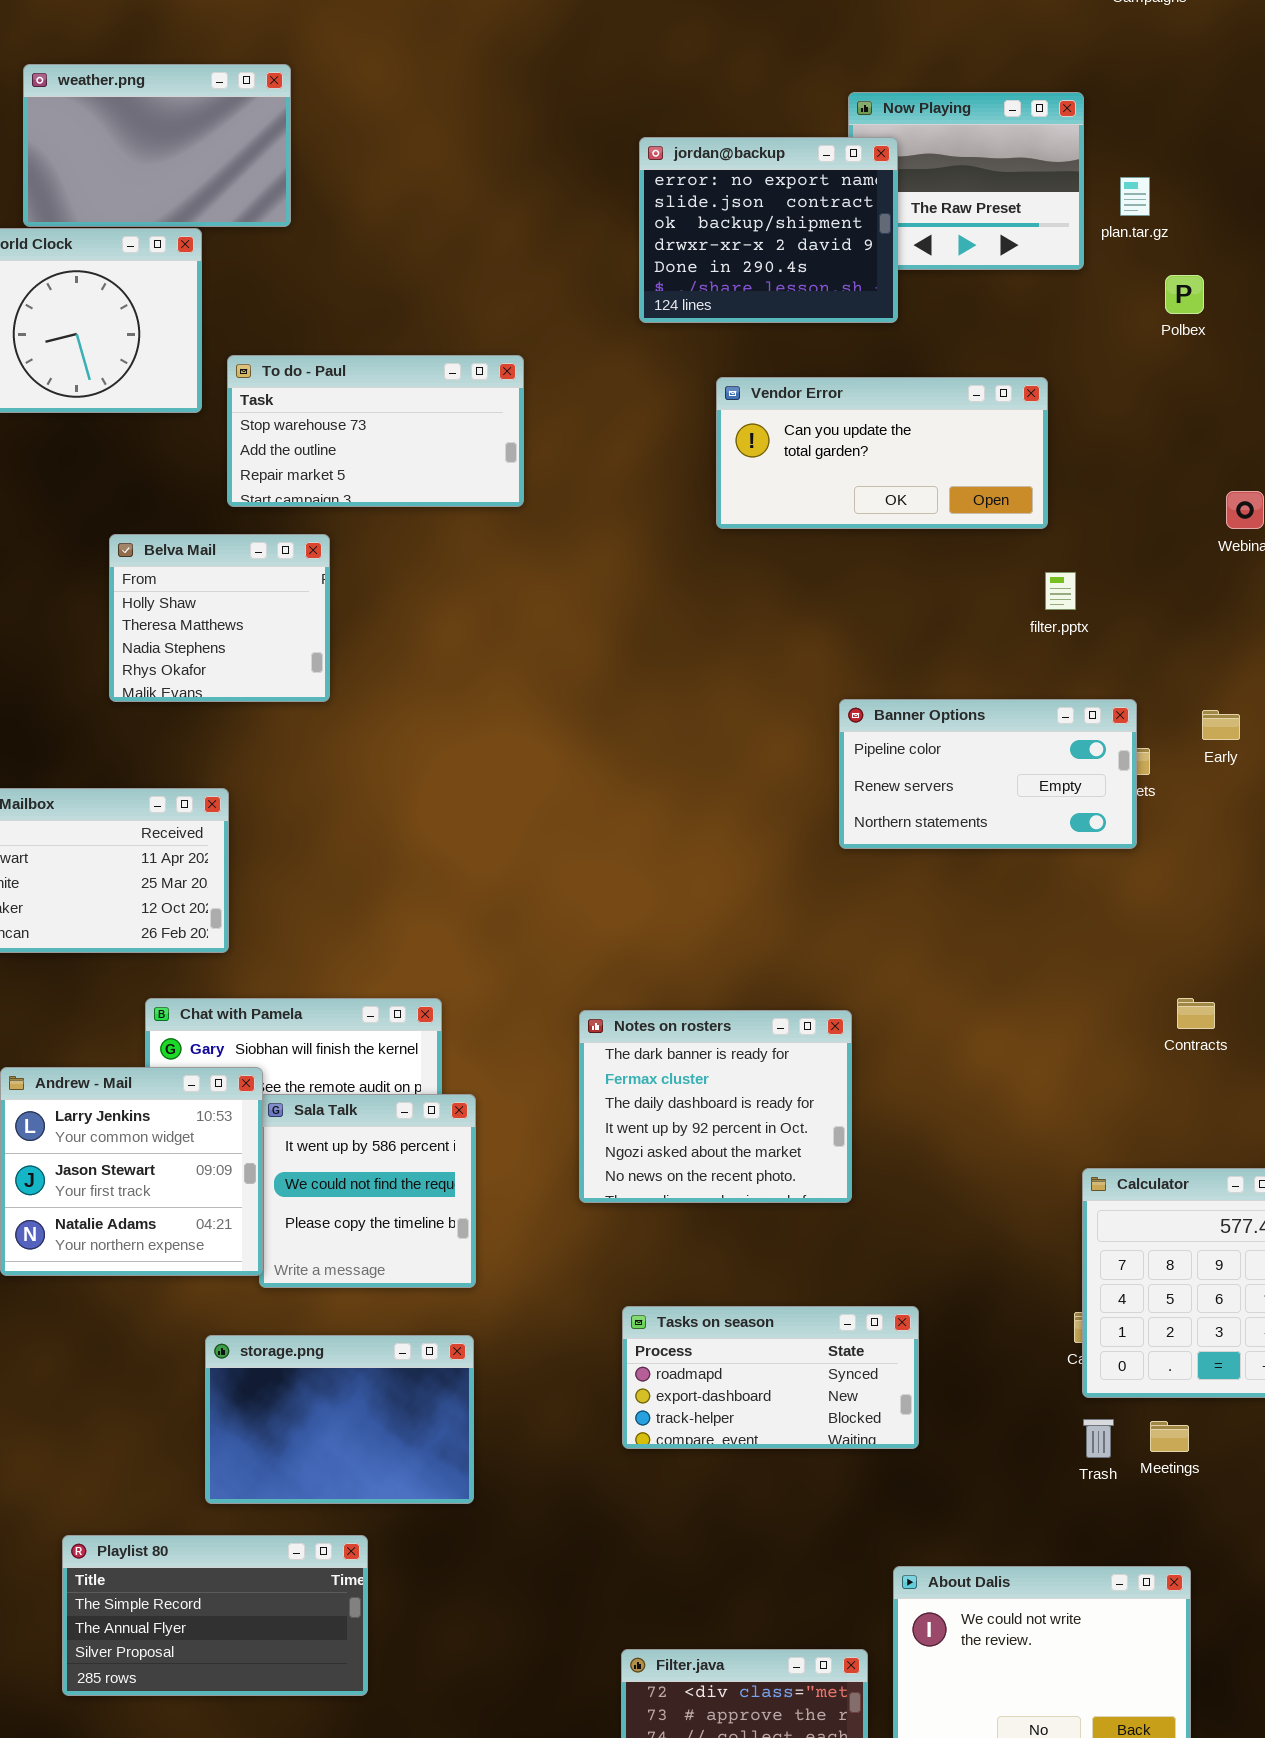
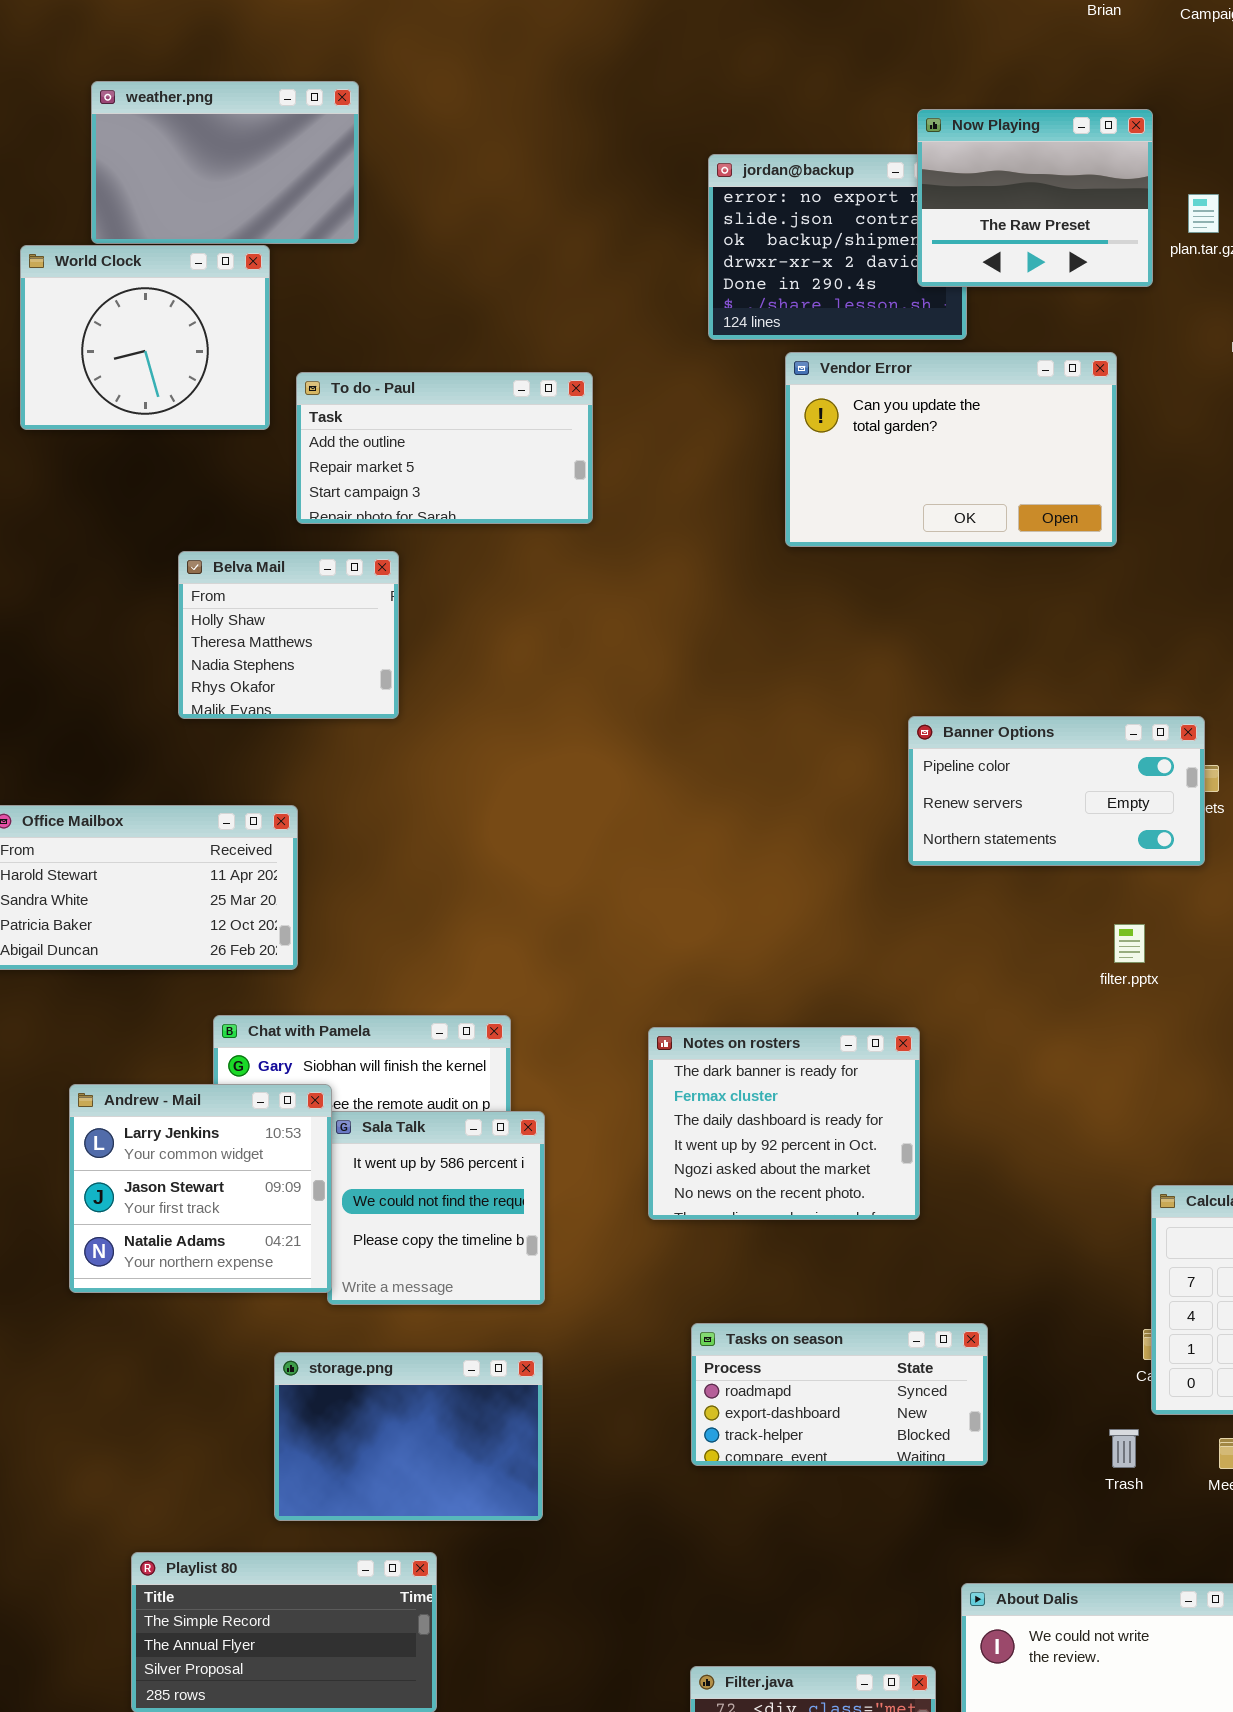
Now Playing: [848,92,1084,270] -> [917,109,1153,287], raised
To do - Paul: [227,355,524,507] -> [296,372,593,524], scrolled down 1 row
Vendor Error: [716,377,1048,529] -> [785,352,1117,547], resized
filter.pptx: [1045,572,1076,610] -> [1114,924,1145,963], moved
Trash: [1083,1419,1114,1458] -> [1109,1429,1139,1468], moved

